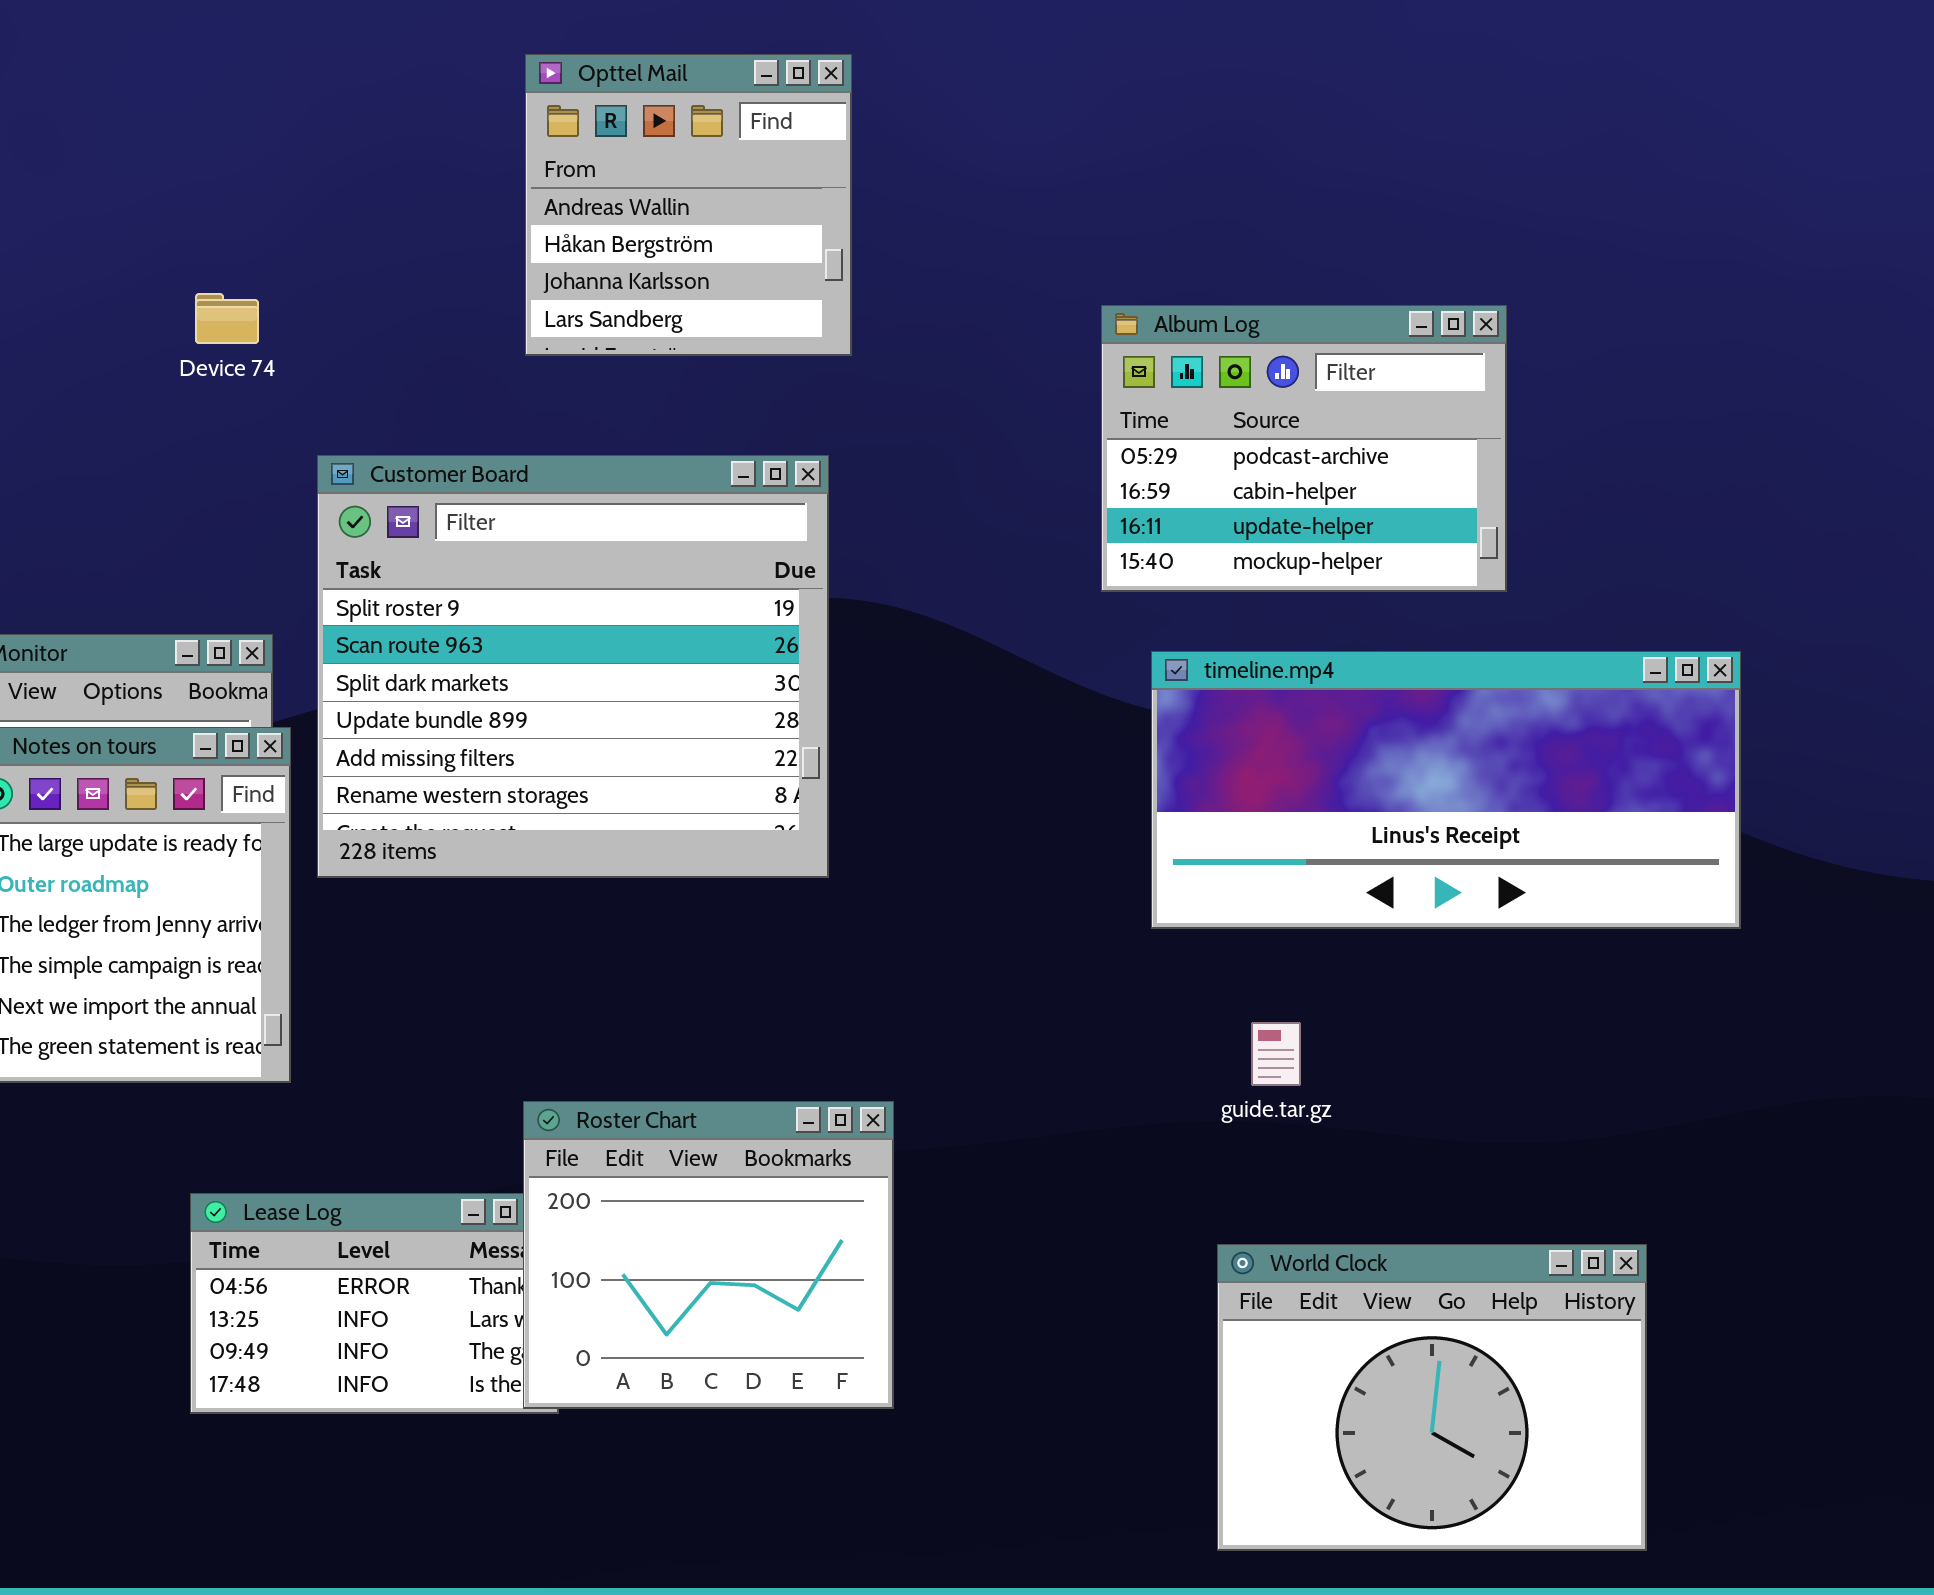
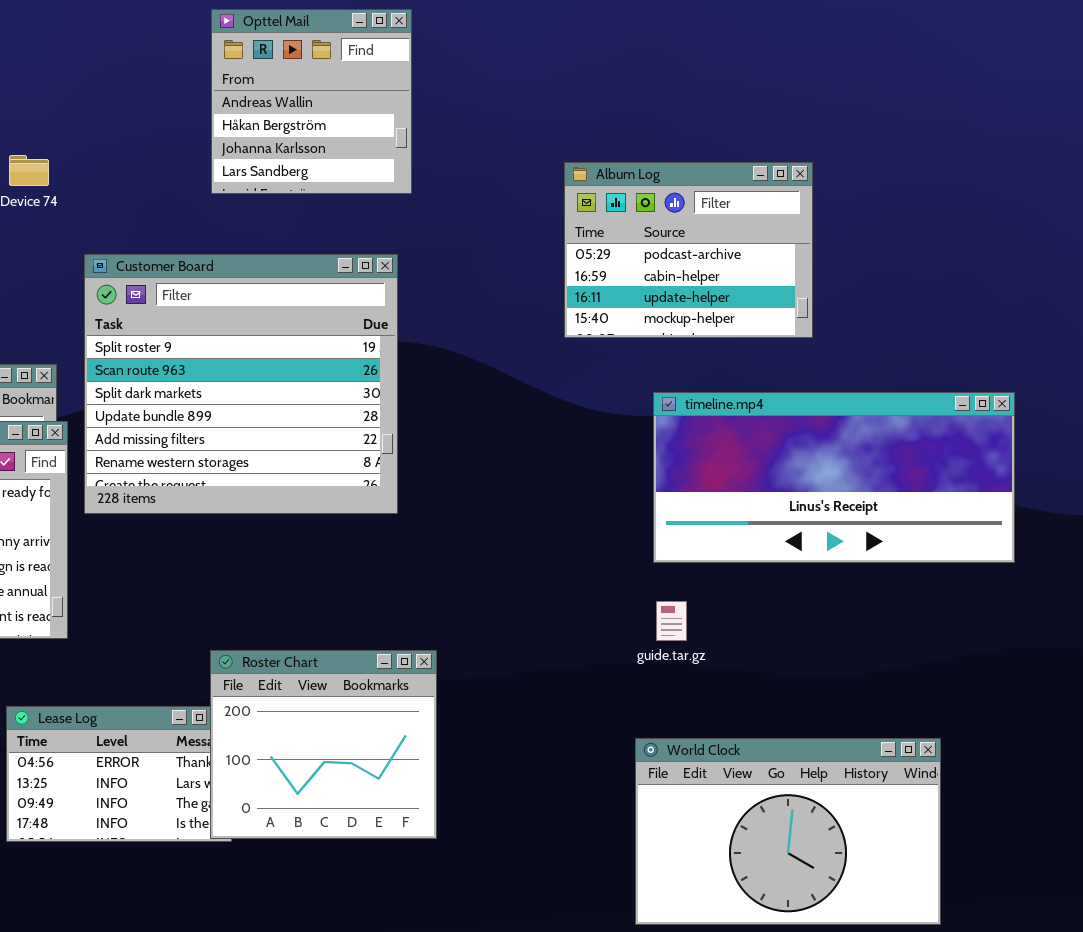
timeline.mp4: [1151,651,1741,929] -> [653,392,1015,563], moved
World Clock: [1217,1244,1647,1551] -> [635,738,941,925], resized

